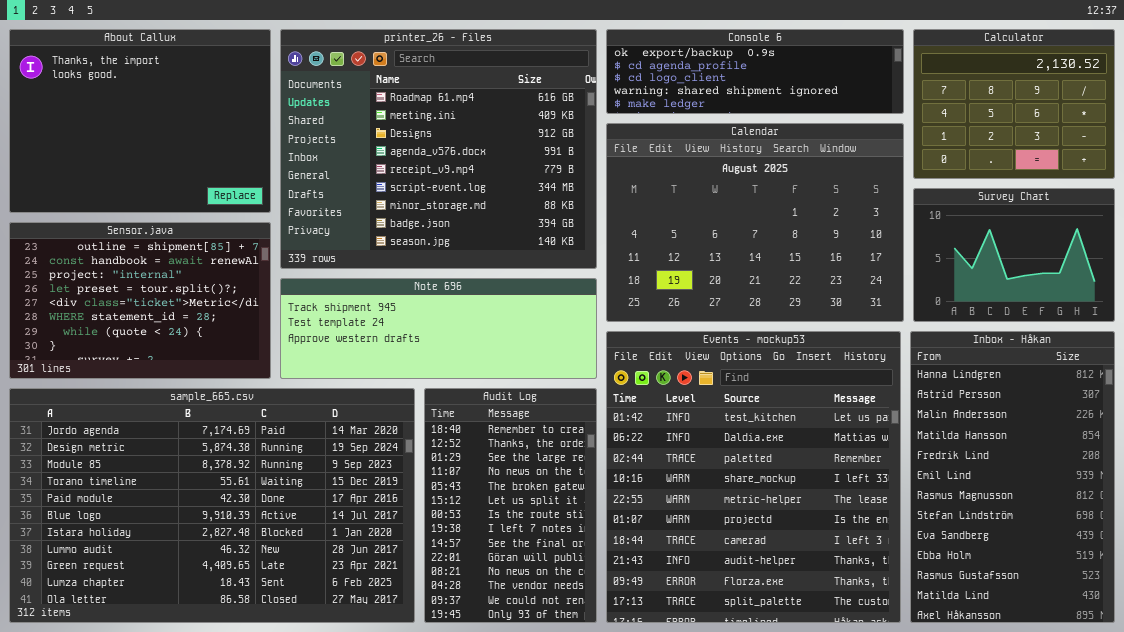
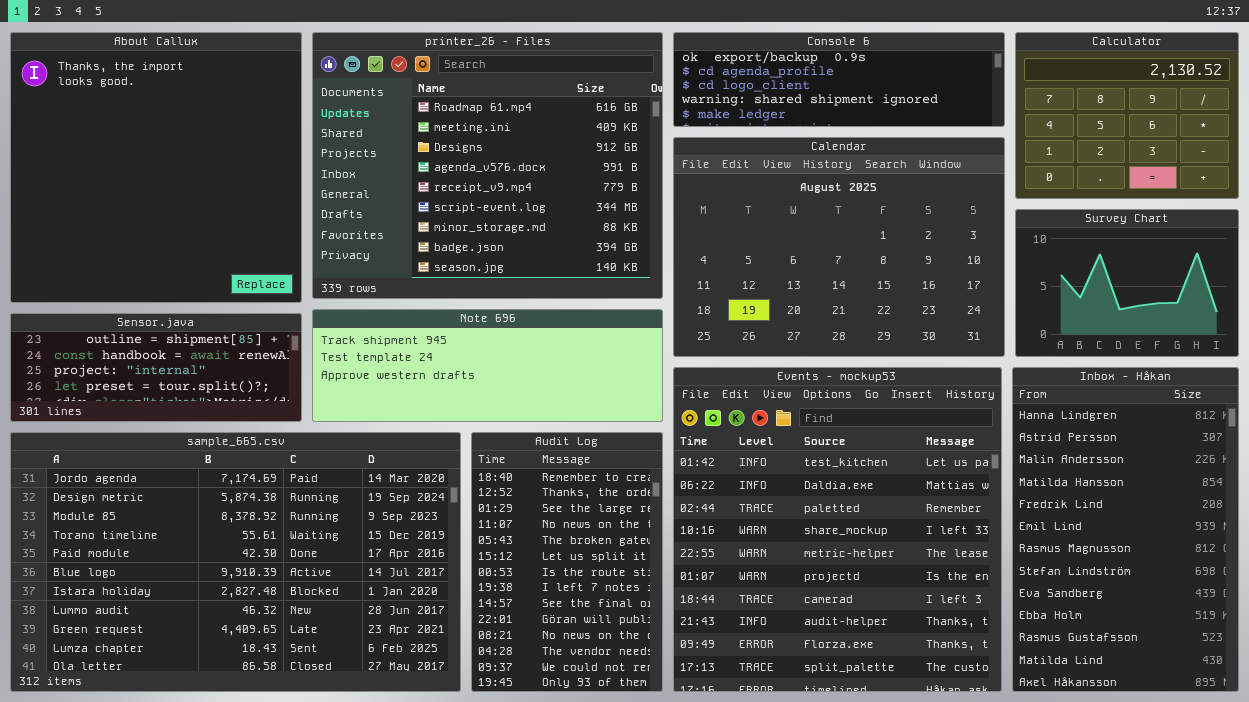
About Callux: [9,29,271,213] -> [10,32,302,303], resized
Sensor.java: [9,222,271,379] -> [10,313,302,422], resized

